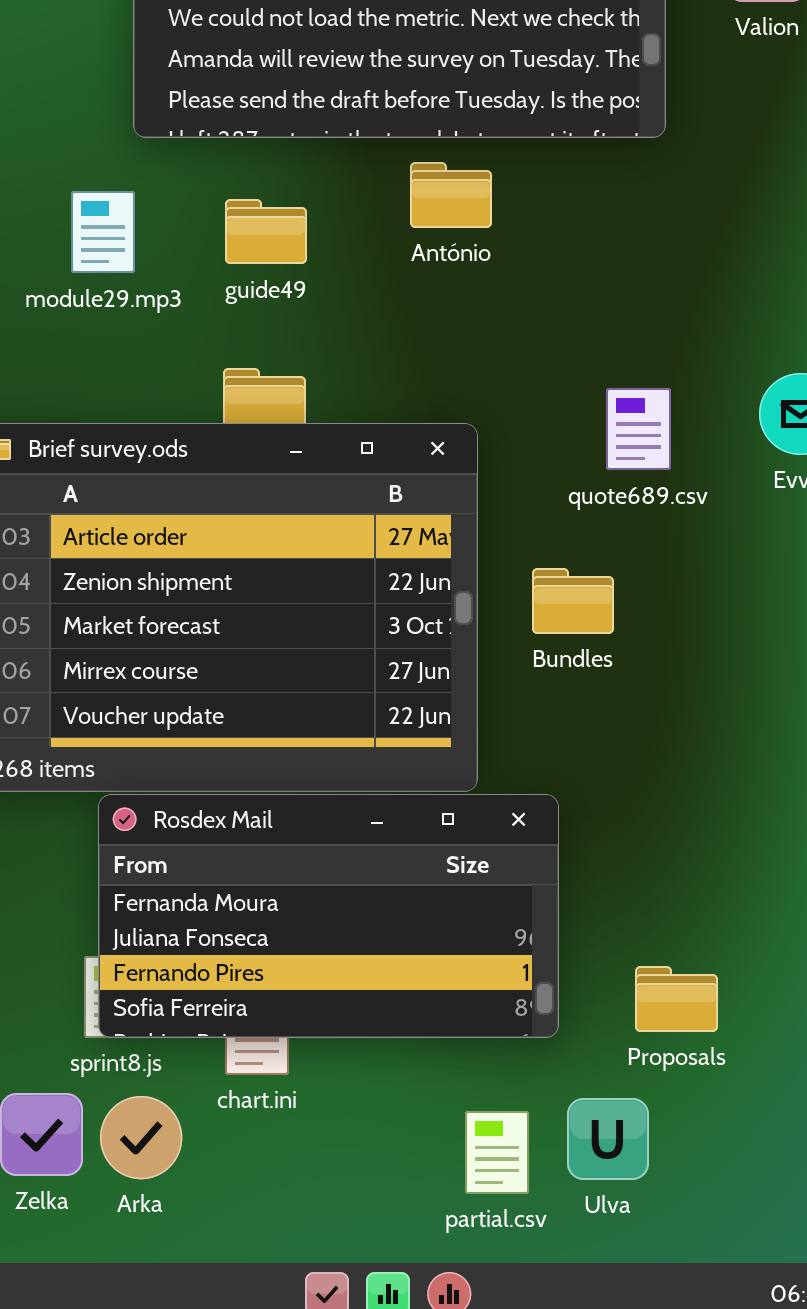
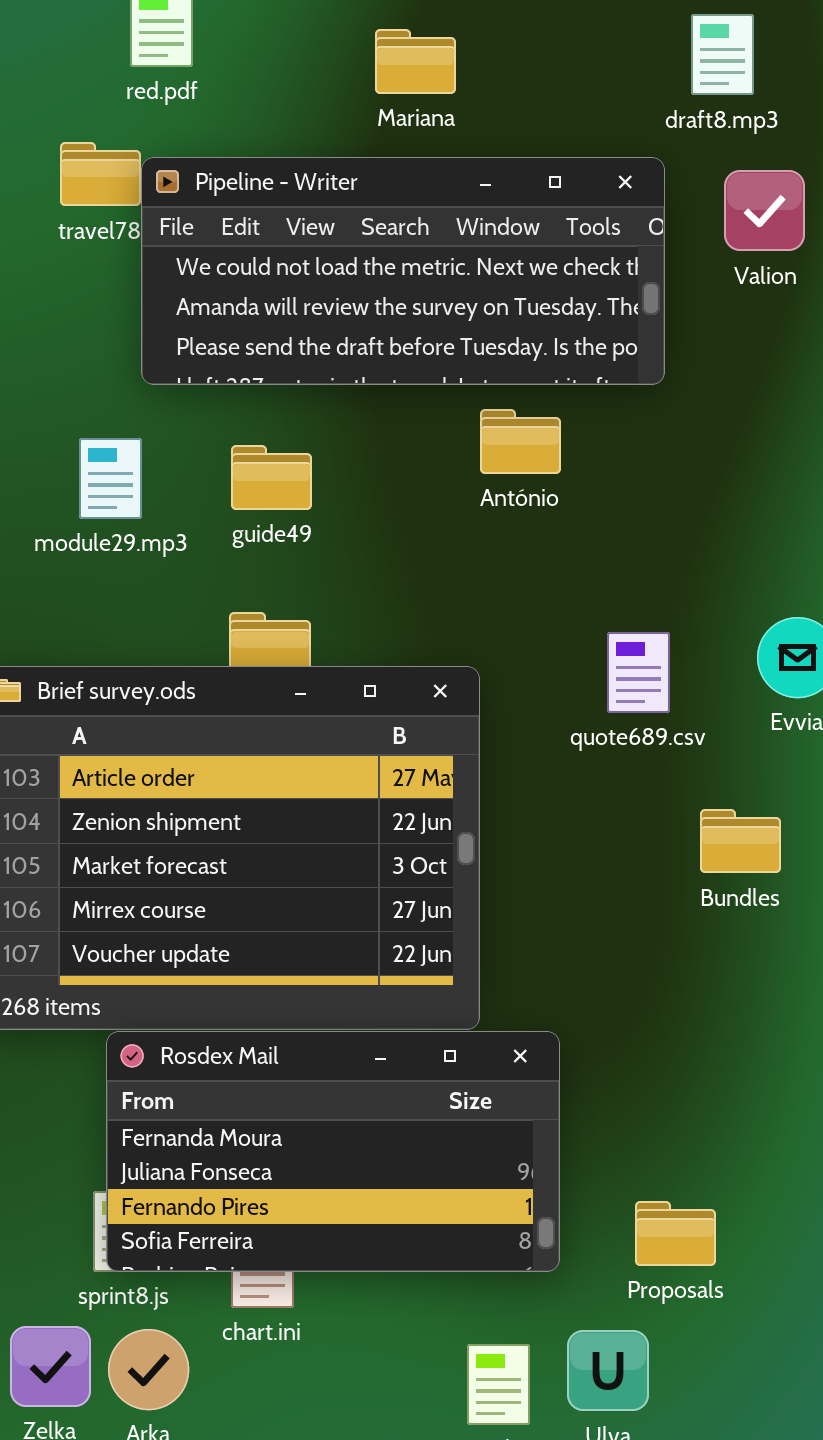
António: [410,162,492,228] -> [480,409,561,474], moved
Bundles: [532,568,614,634] -> [700,809,781,873], moved

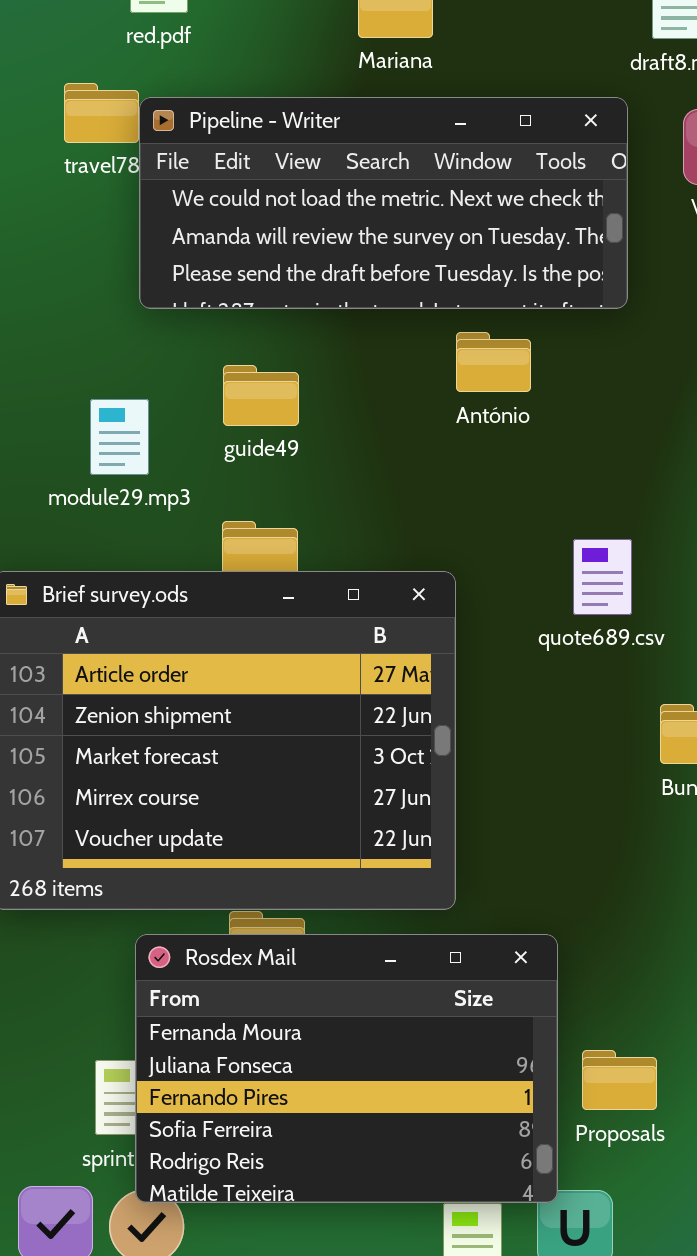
module29.mp3: [79,438,142,519] -> [90,399,149,475], moved
Rosdex Mail: [106,1031,560,1272] -> [135,934,558,1203], moved, resized
Proposals: [635,1201,716,1266] -> [582,1050,657,1110], moved

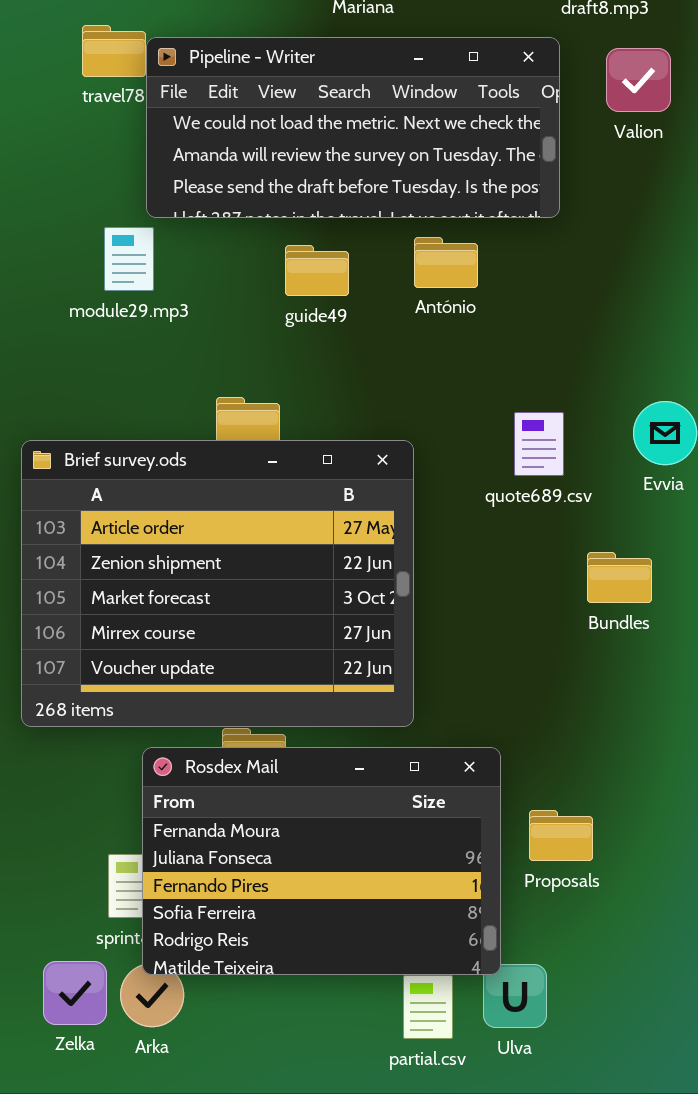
guide49: [223,365,299,426] -> [285,245,349,296], moved
module29.mp3: [90,399,149,475] -> [104,227,154,291], moved
Proposals: [582,1050,657,1110] -> [529,810,593,861], moved

